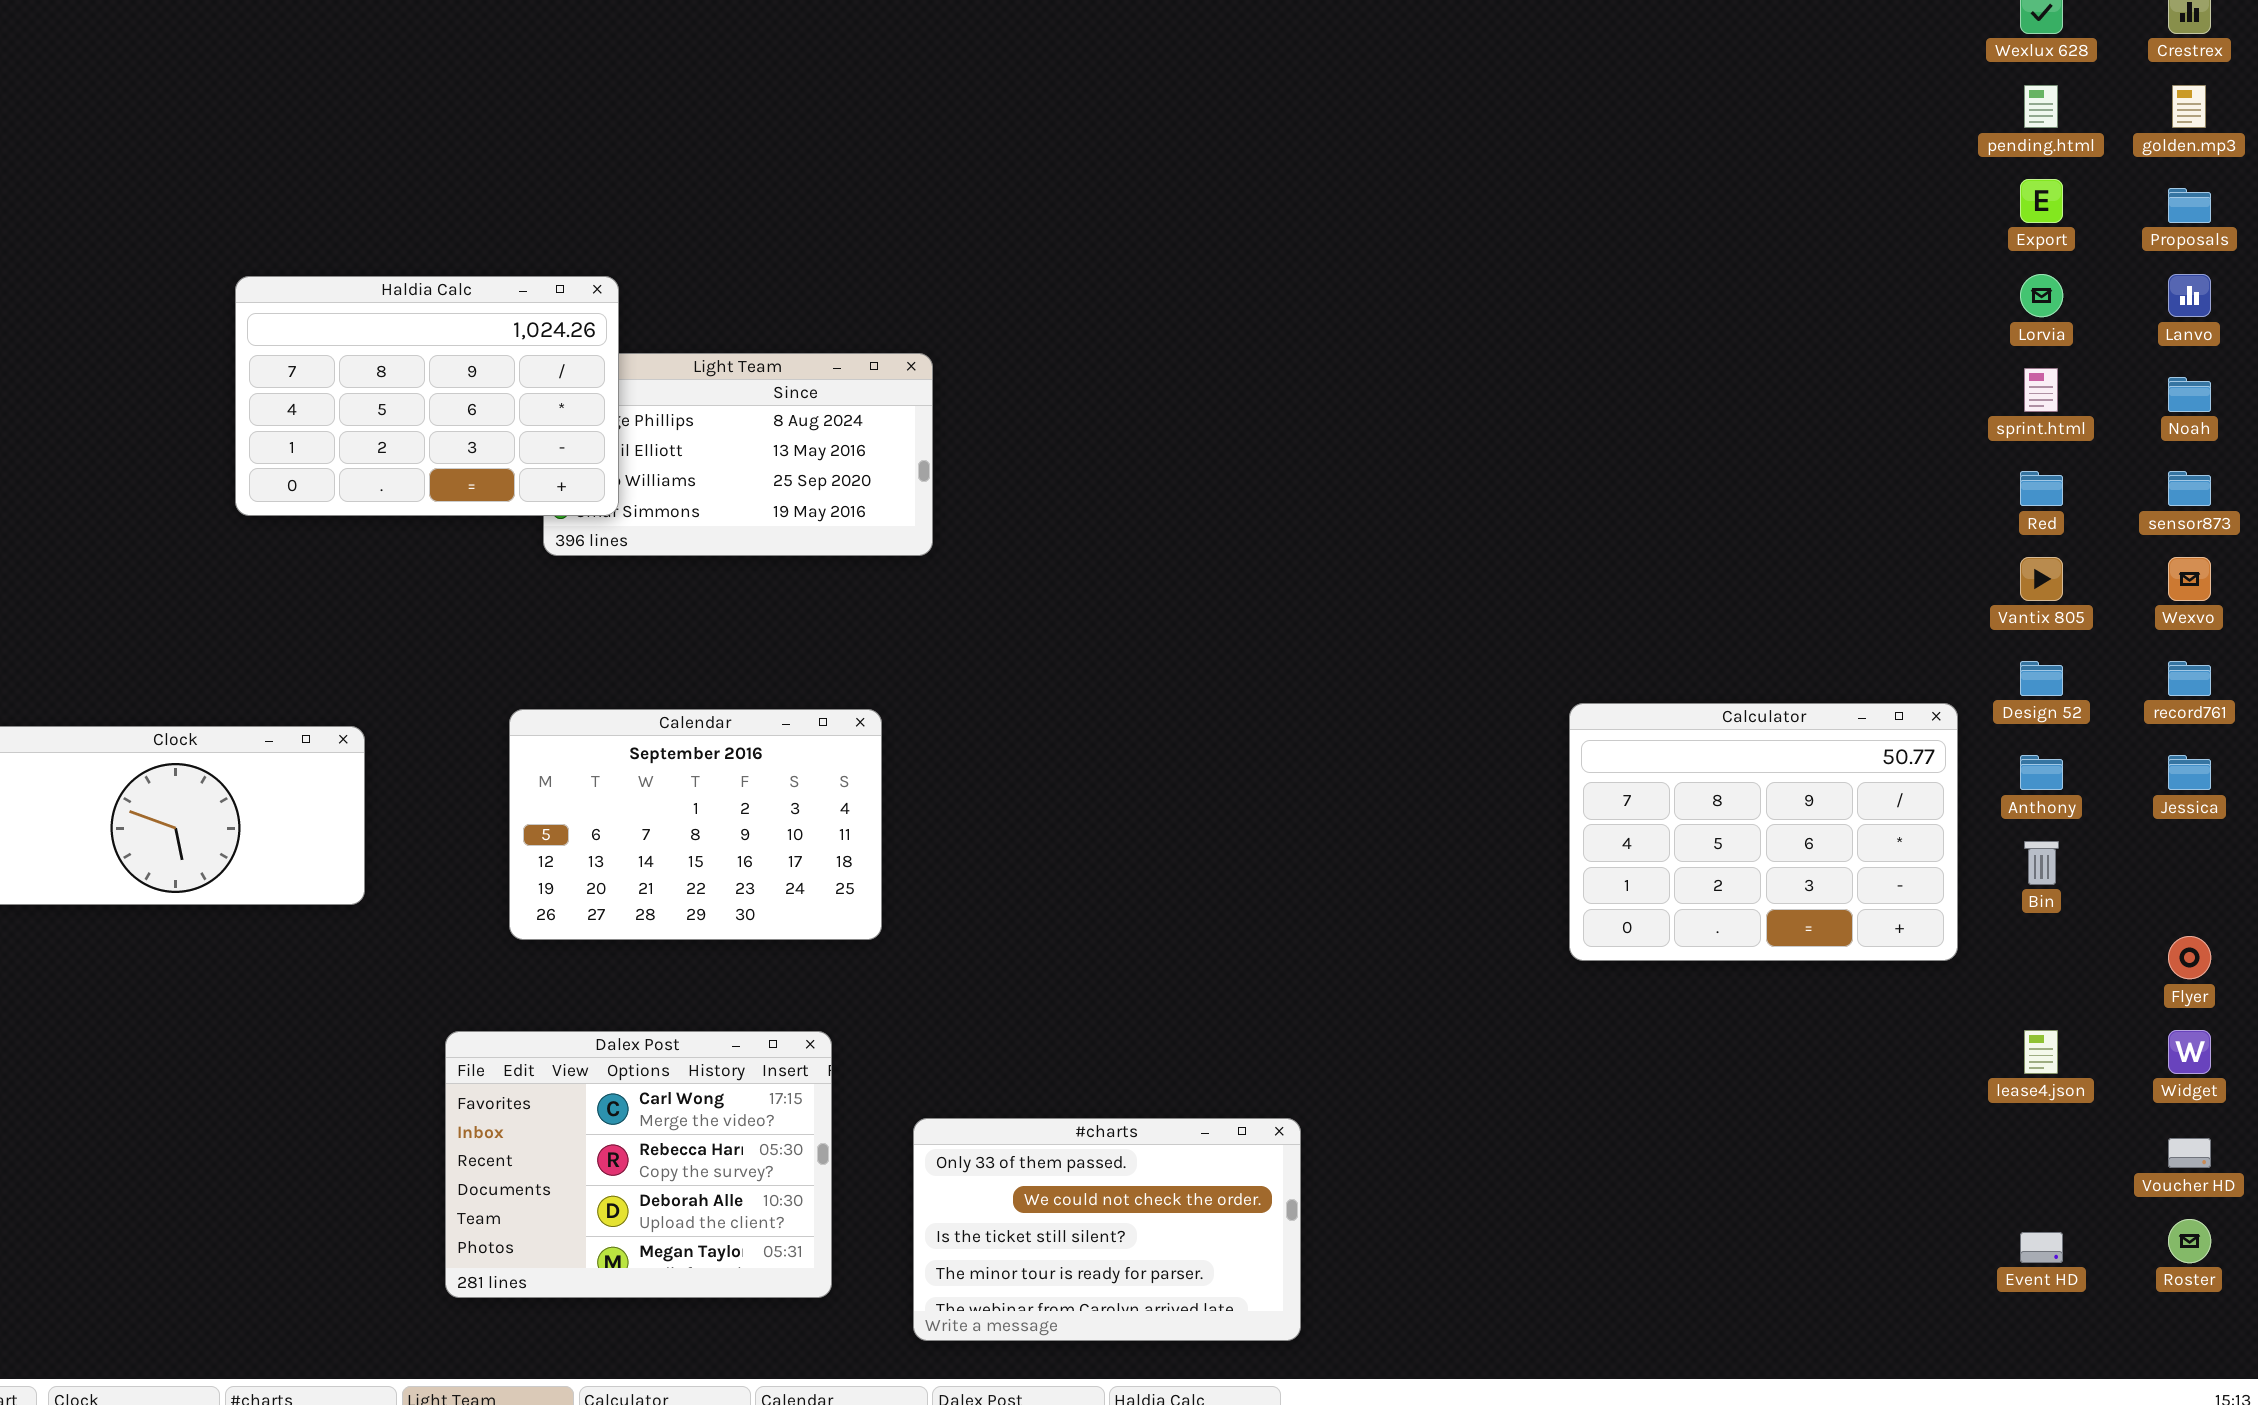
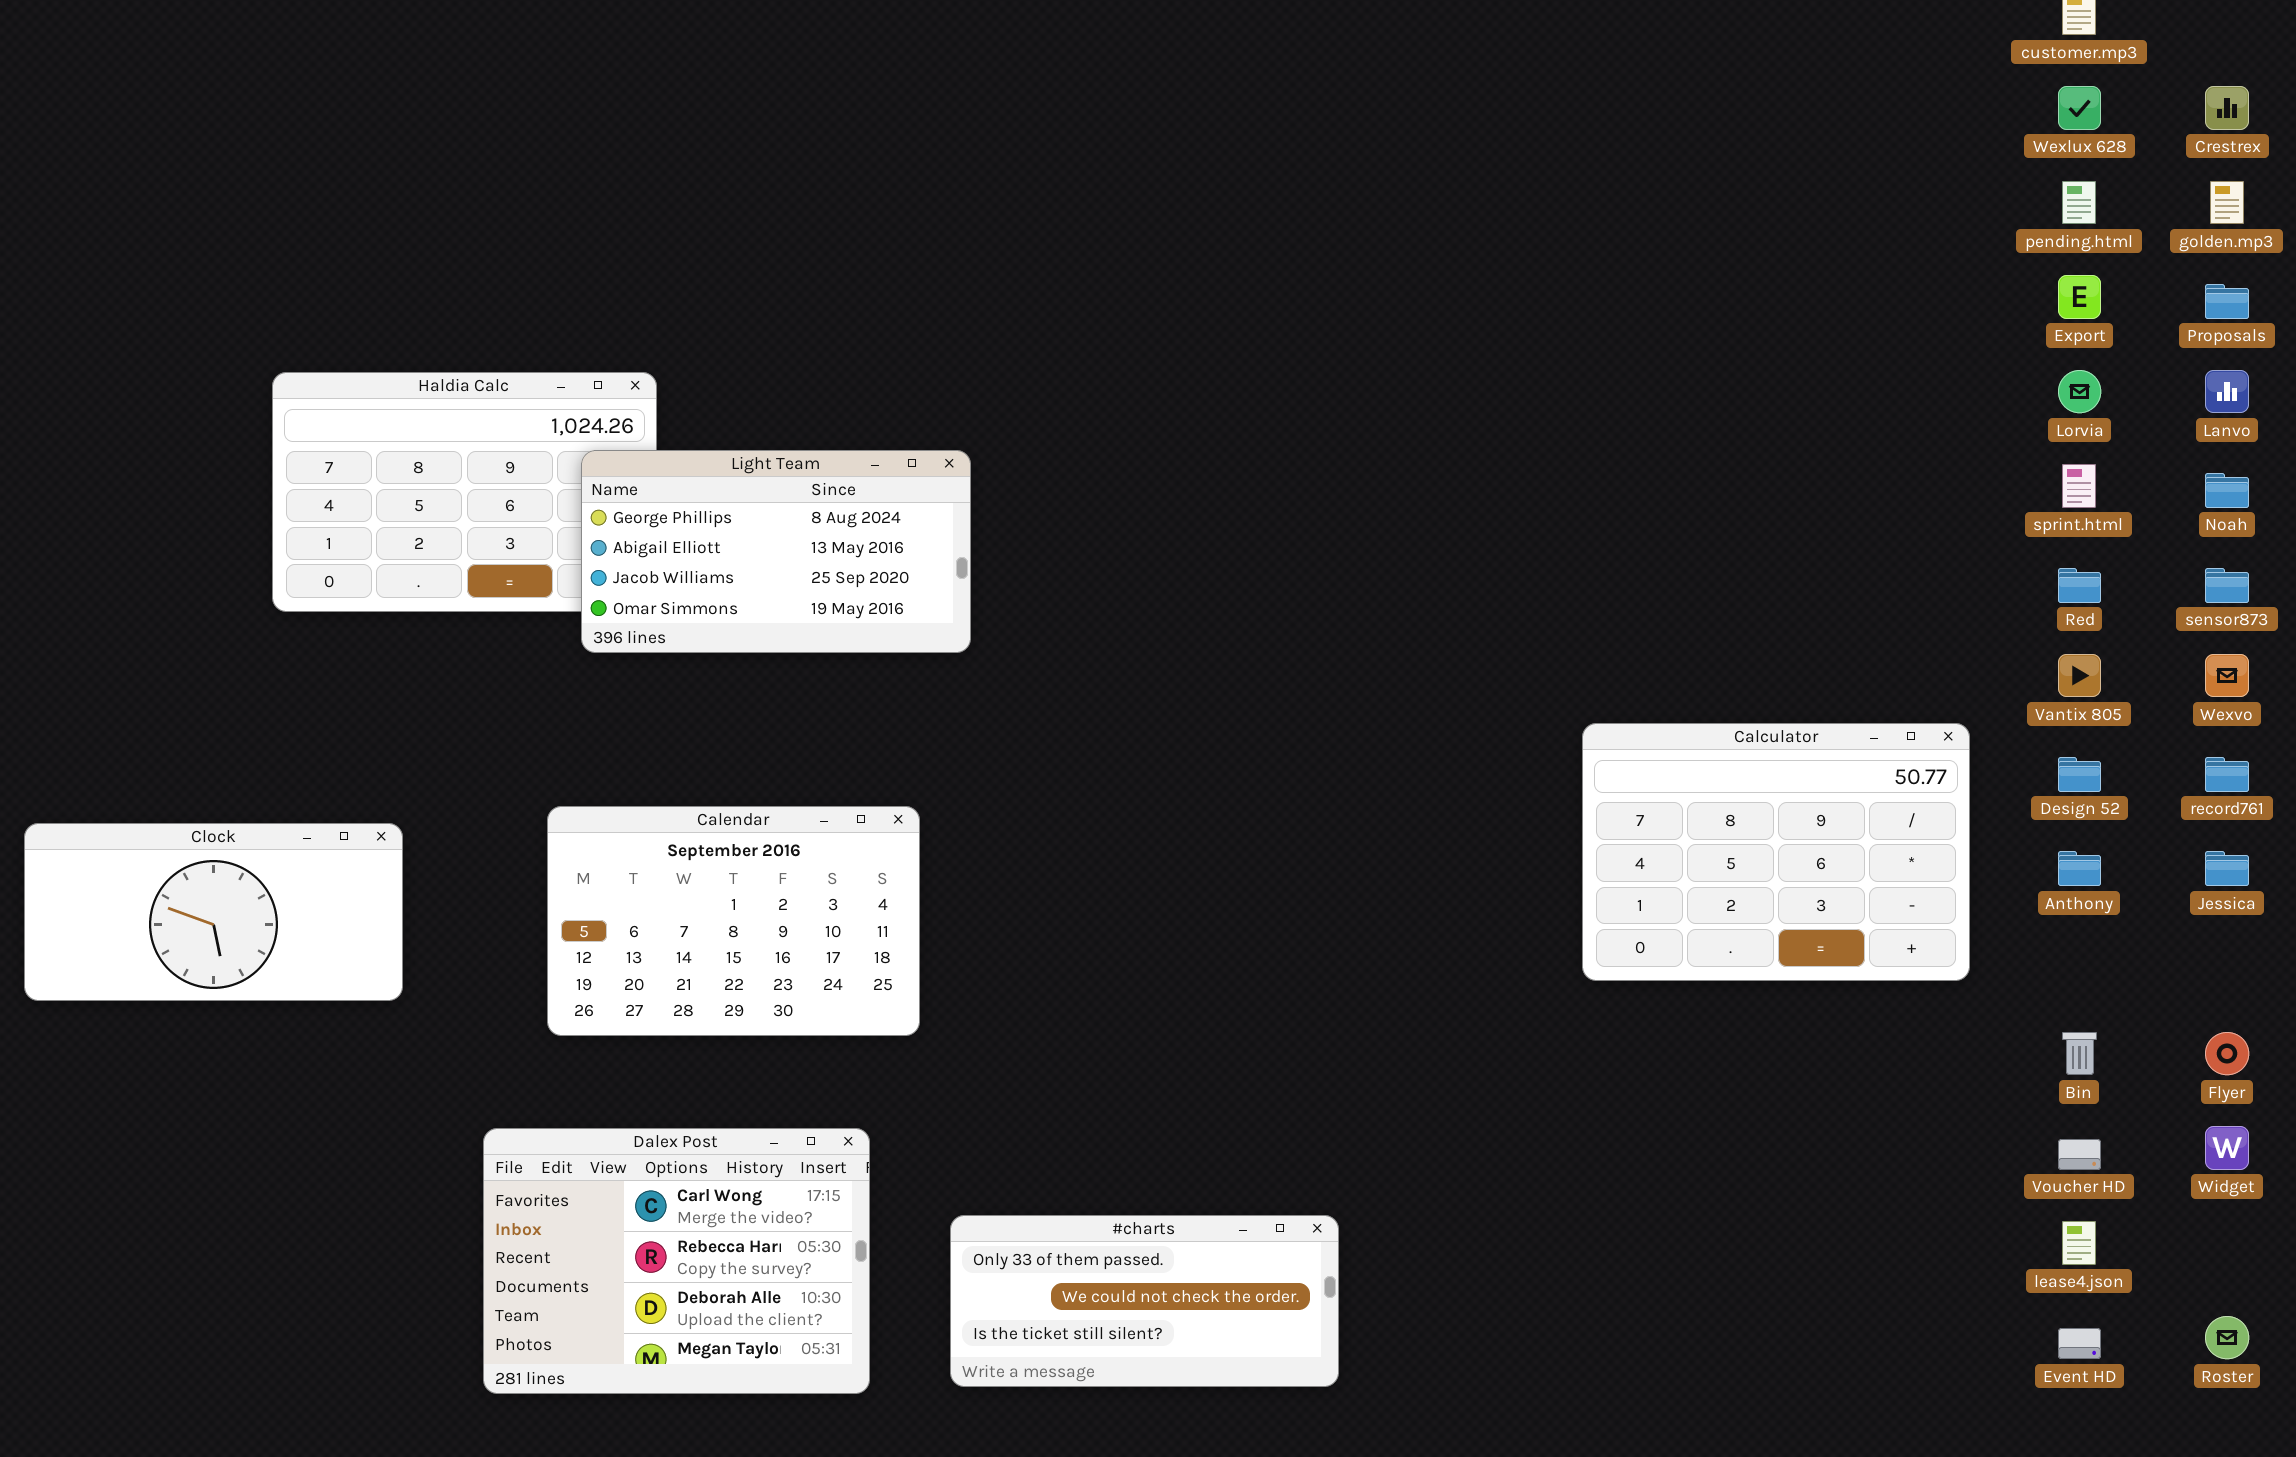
Light Team: [543,353,933,556] -> [581,450,971,653], raised
Calculator: [1569,703,1958,961] -> [1582,723,1970,981], moved
Bin: [2024,841,2059,885] -> [2062,1032,2097,1075], moved
lease4.json: [2024,1030,2058,1074] -> [2062,1221,2096,1265], moved
#charts: [913,1118,1301,1341] -> [950,1215,1339,1387], resized
Voucher HD: [2168,1138,2211,1168] -> [2058,1139,2101,1170], moved

